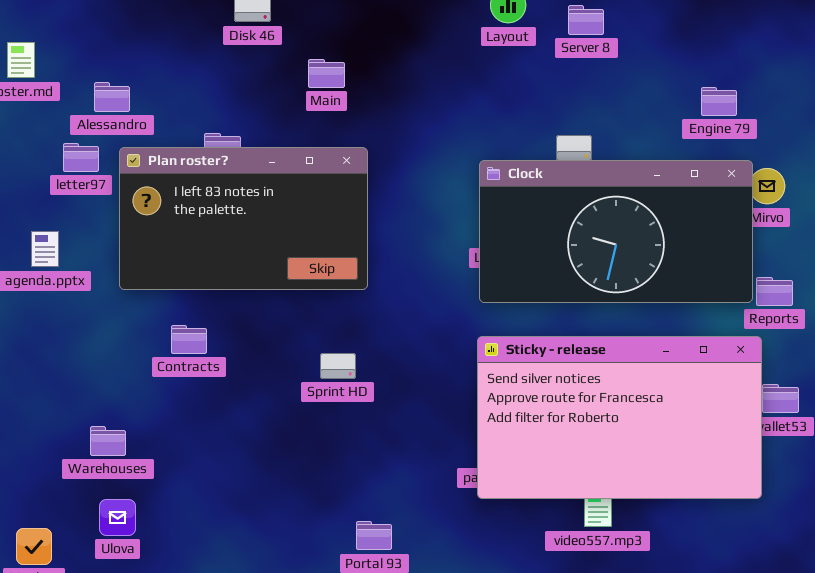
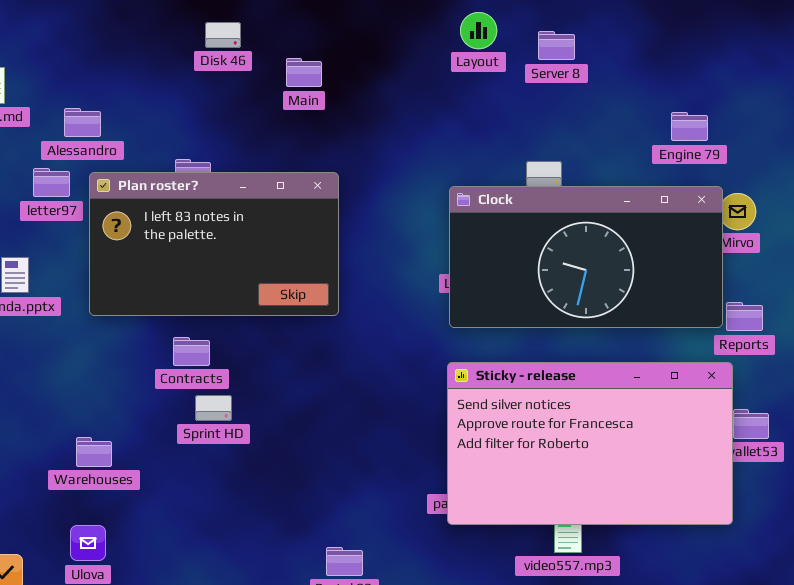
Main: [308,59,345,88] -> [286,58,322,87], moved
Contracts: [171,325,207,354] -> [173,337,210,366], moved
Sprint HD: [320,353,356,379] -> [195,395,232,421], moved
Warehouses: [90,426,126,456] -> [76,437,112,467], moved

